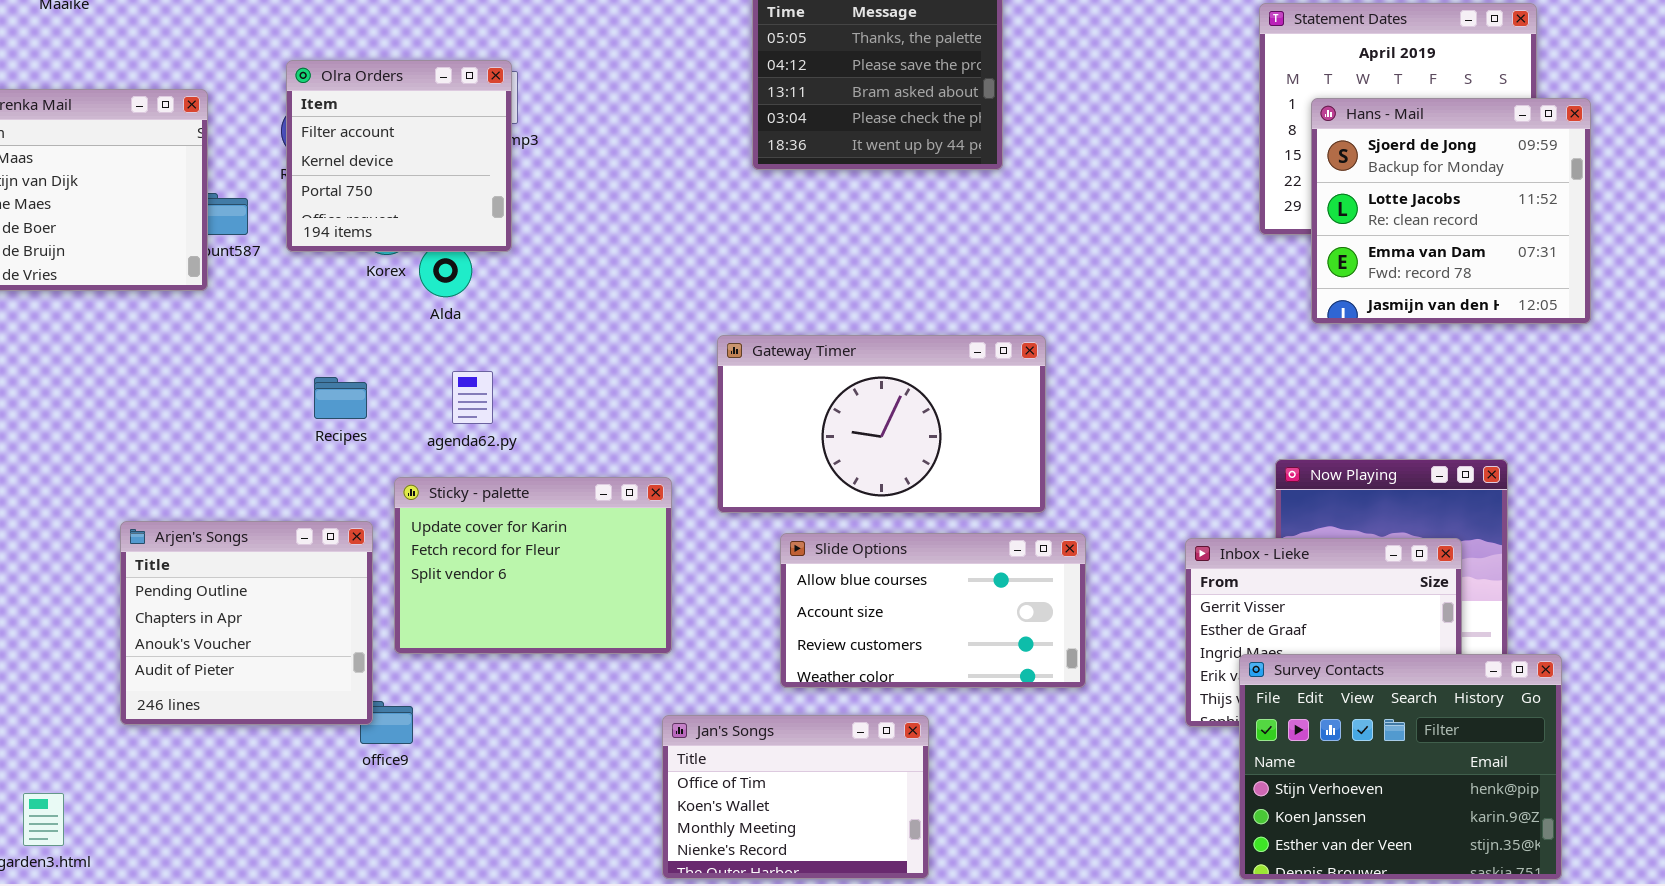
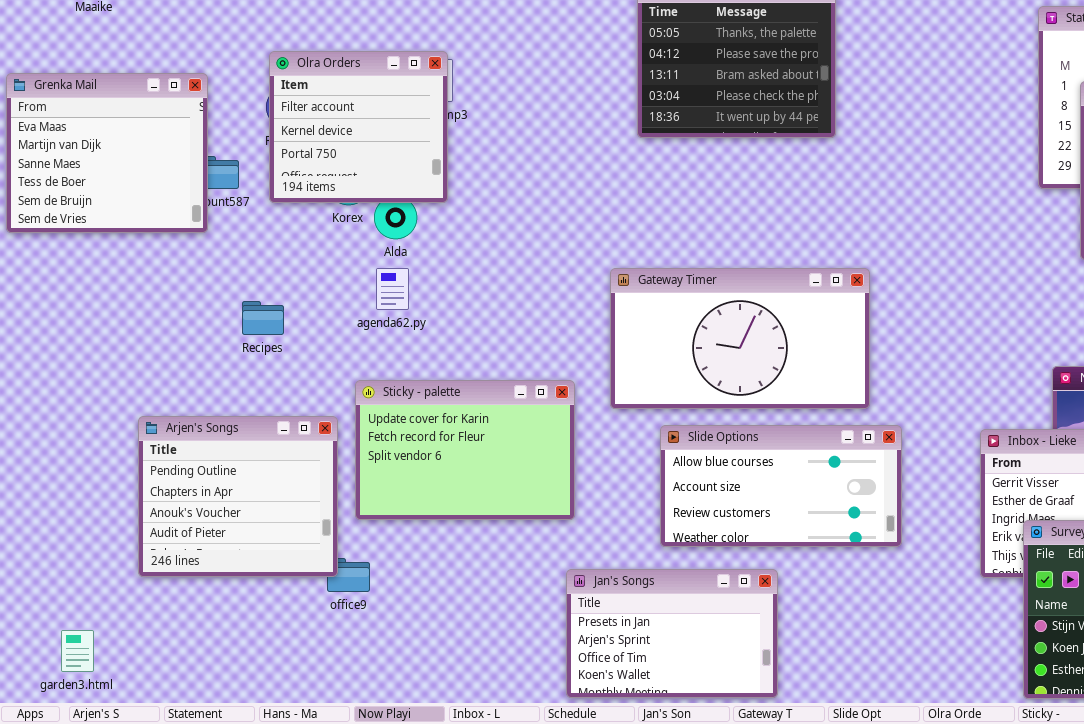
agenda62.py: [452,371,493,424] -> [376,268,409,310], moved
Recipes: [314,377,367,419] -> [242,301,284,335], moved
Jan's Songs: [662,715,929,879] -> [566,569,778,698], scrolled up 2 rows

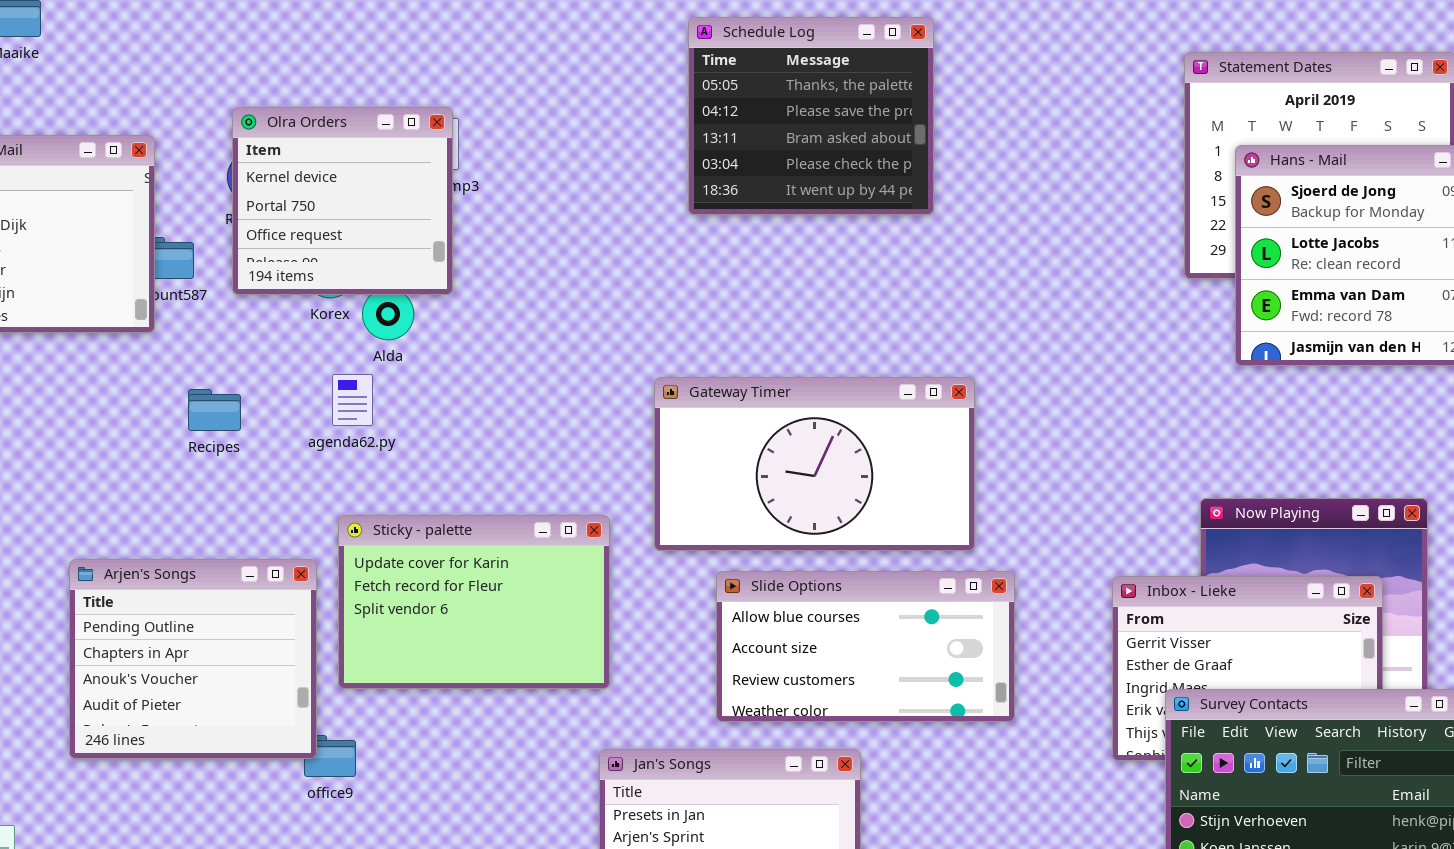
Olra Orders: [269,51,448,203] -> [232,107,453,295], scrolled down 1 row
agenda62.py: [376,268,409,310] -> [332,374,373,426], moved
Recipes: [242,301,284,335] -> [188,389,241,431], moved

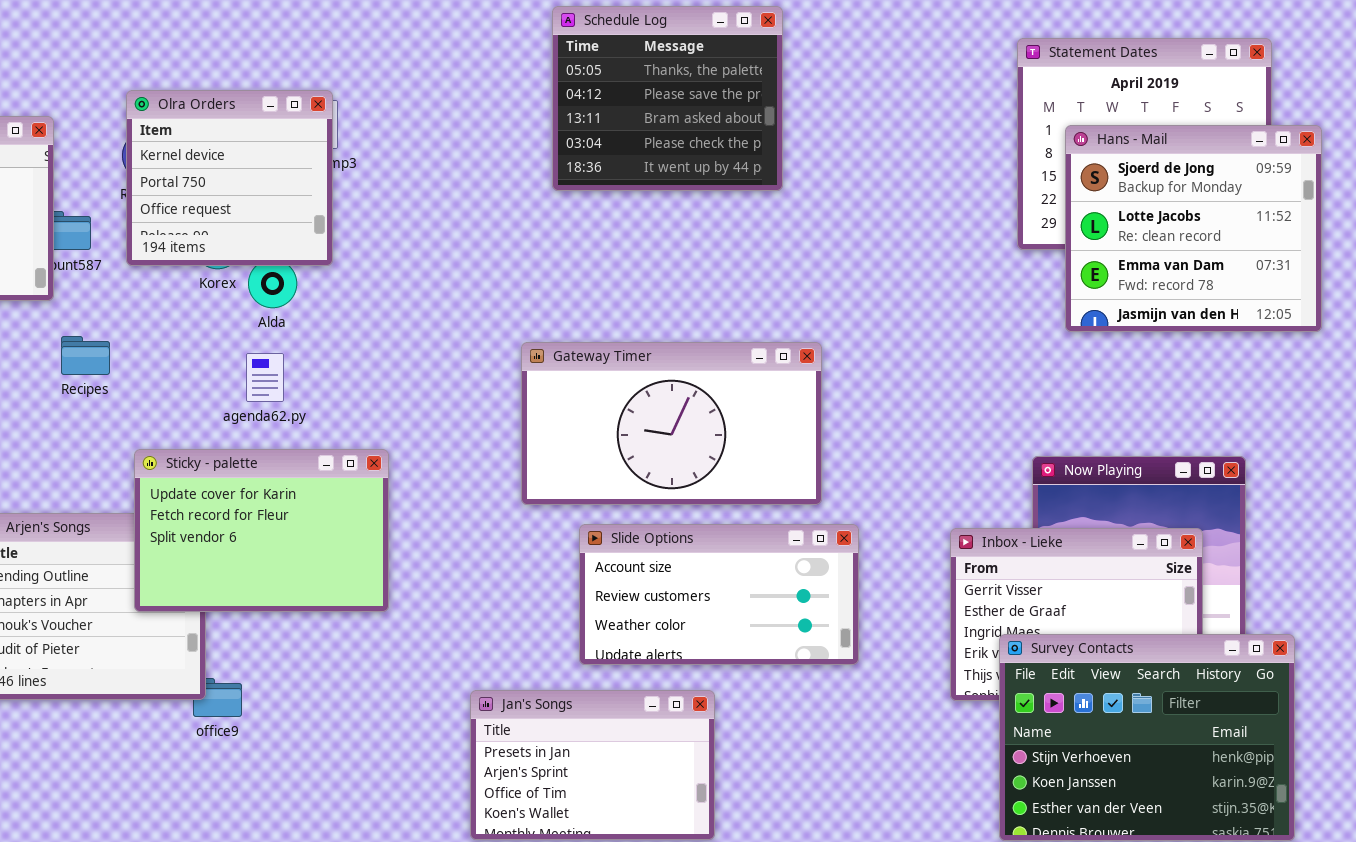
agenda62.py: [332,374,373,426] -> [246,353,284,402], moved
Recipes: [188,389,241,431] -> [61,336,110,375], moved
Sticky - palette: [338,515,610,689] -> [134,449,389,612], moved
Slide Options: [716,571,1015,722] -> [579,524,859,665], scrolled down 1 row

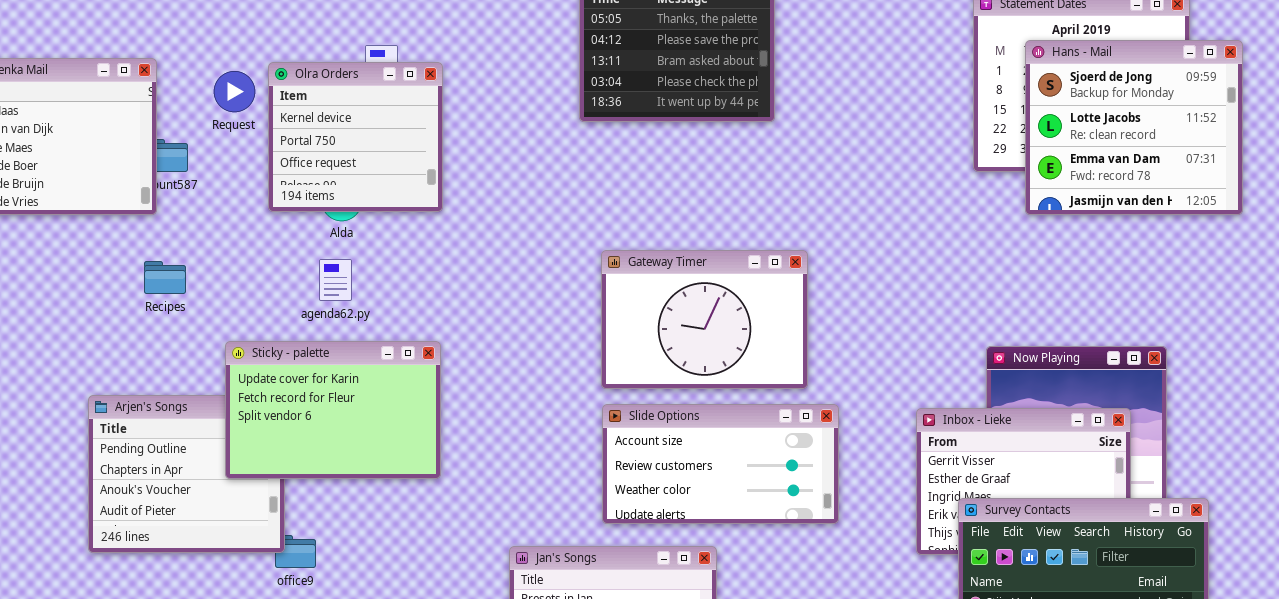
Olra Orders: [126,90,333,266] -> [268,62,443,212], moved
Hans - Mail: [1065,125,1322,332] -> [1025,40,1243,215], moved
Recipes: [61,336,110,375] -> [144,261,186,294], moved
Gateway Timer: [521,342,822,505] -> [601,250,808,389], resized

